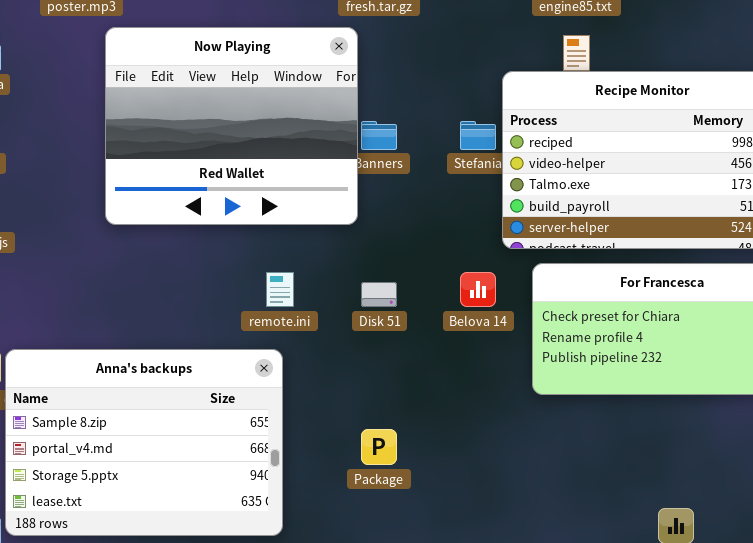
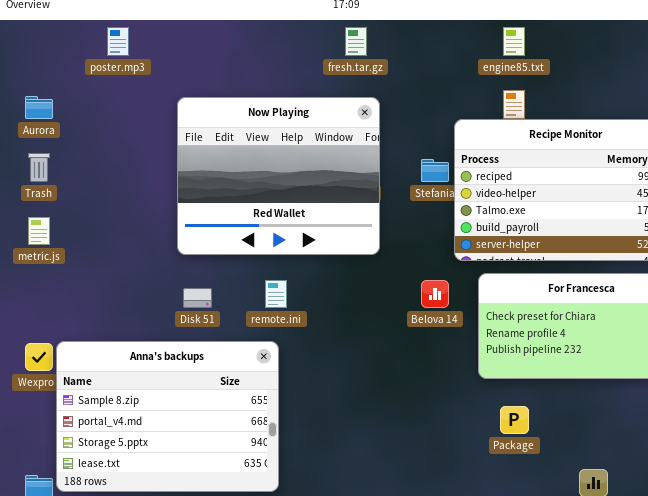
Now Playing: [105,27,358,225] -> [177,97,380,255], moved
Disk 51: [361,282,397,307] -> [183,288,212,308], moved
Package: [361,429,397,465] -> [500,406,529,434], moved

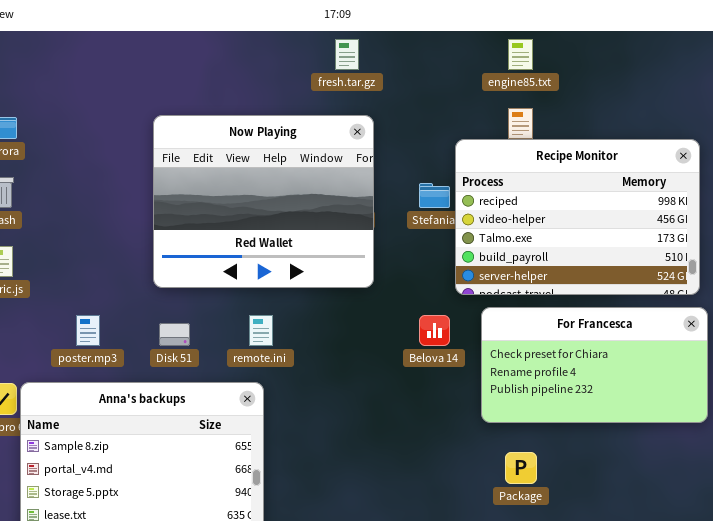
poster.mp3: [107,27,129,56] -> [76,315,100,346], moved

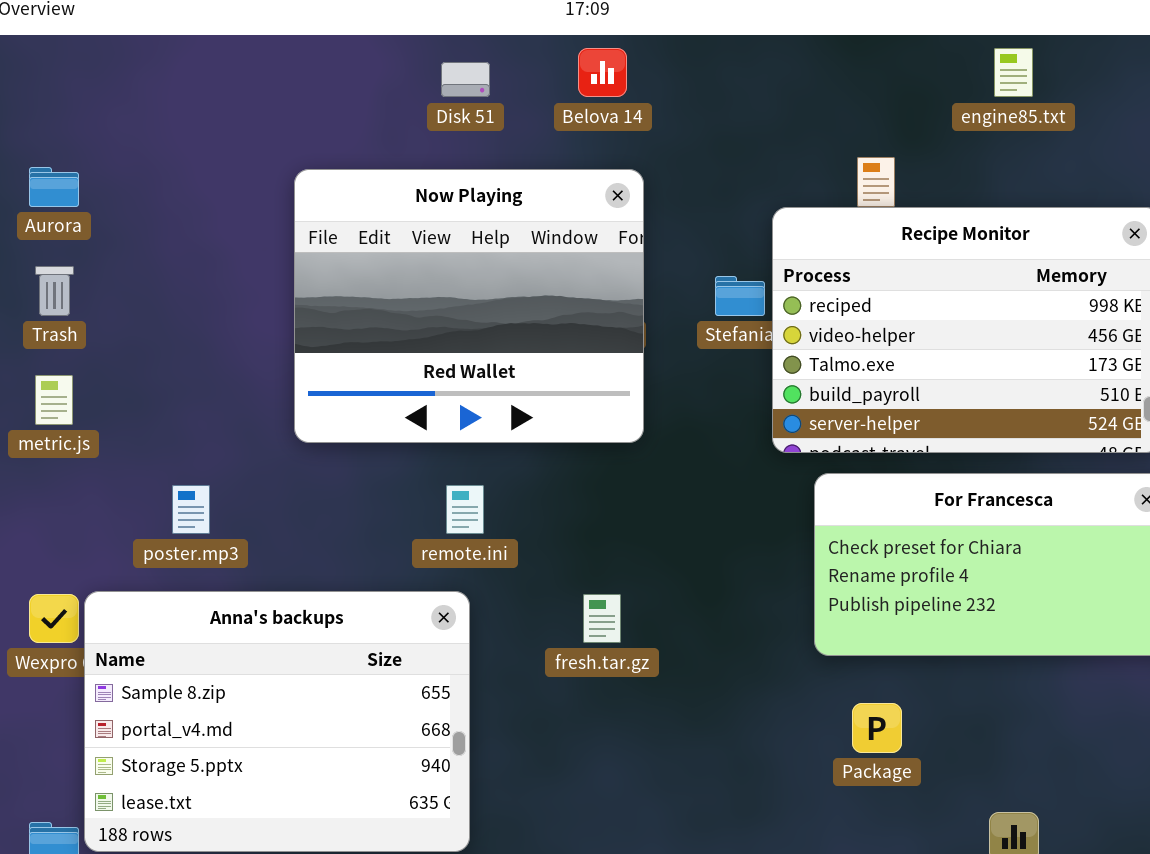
fresh.tar.gz: [335,39,359,70] -> [583,594,621,643], moved
engine85.txt: [508,39,533,70] -> [994,48,1033,97], moved
Belova 14: [419,315,450,346] -> [578,48,627,97], moved
Disk 51: [159,323,190,346] -> [441,62,490,97], moved

